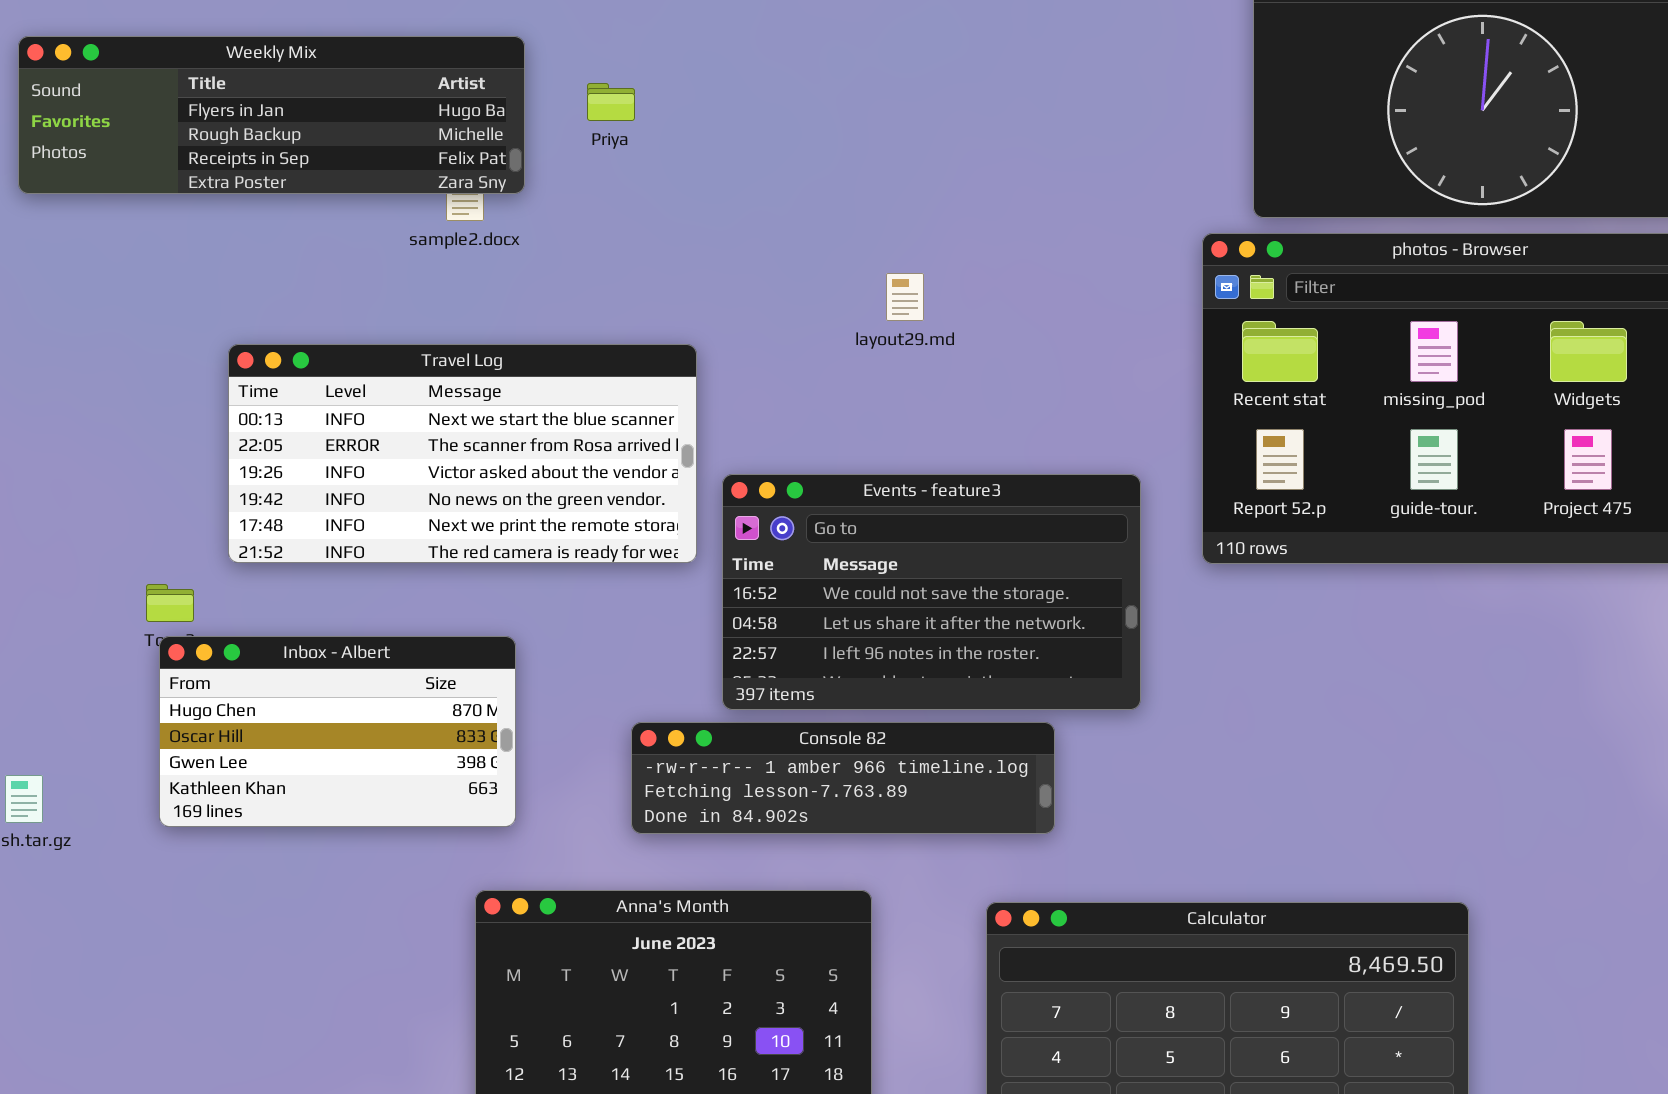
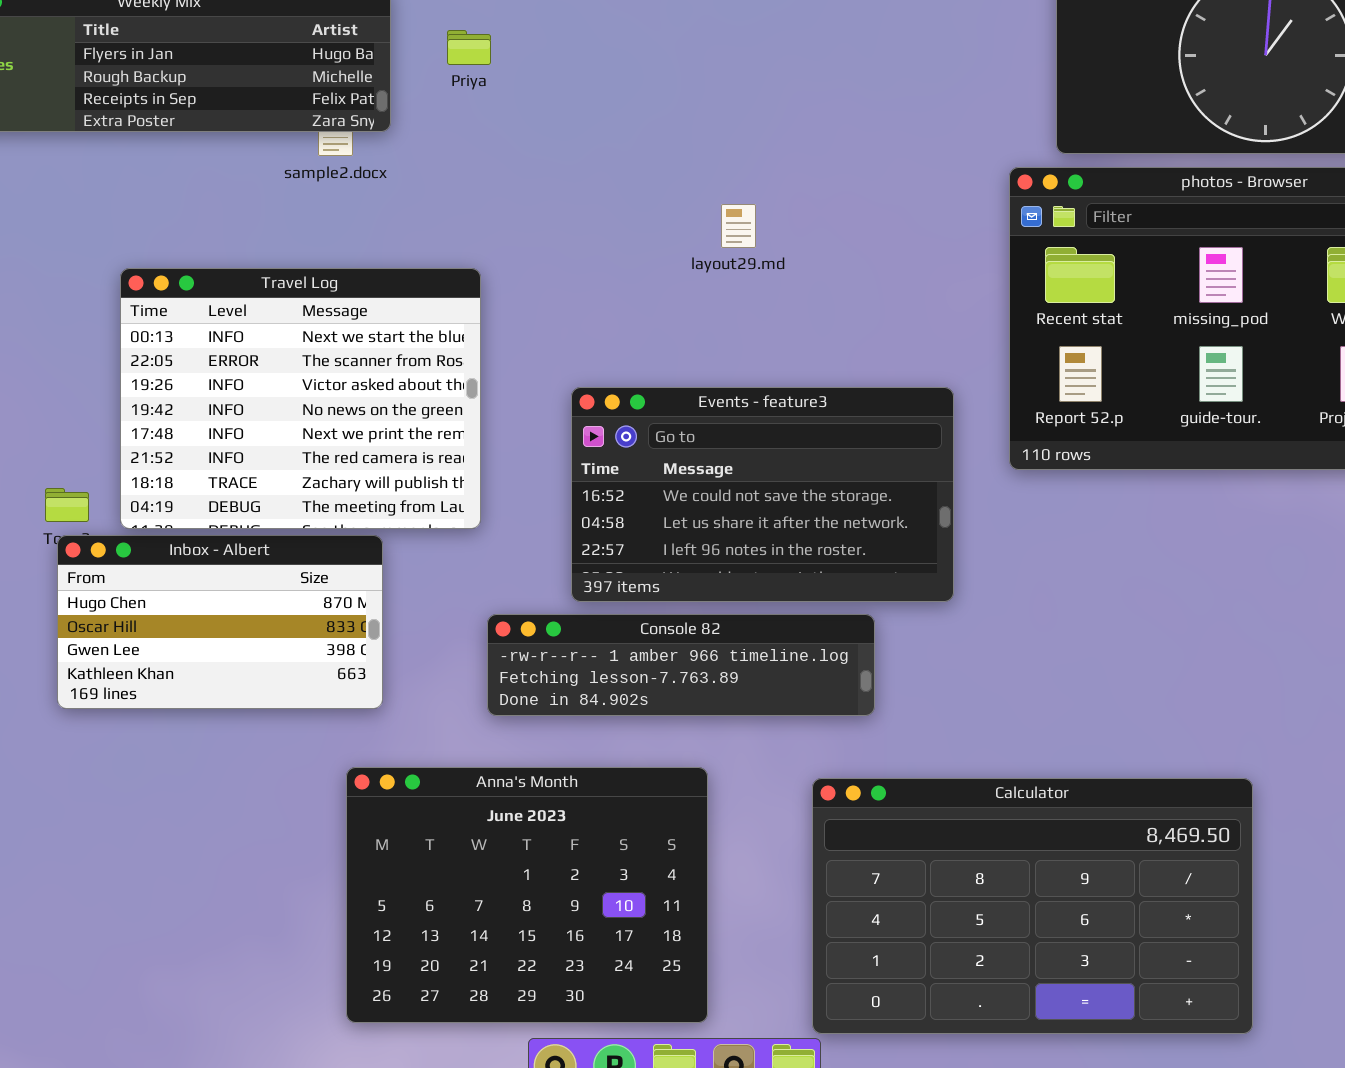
Travel Log: [228,344,697,563] -> [120,268,481,529], resized

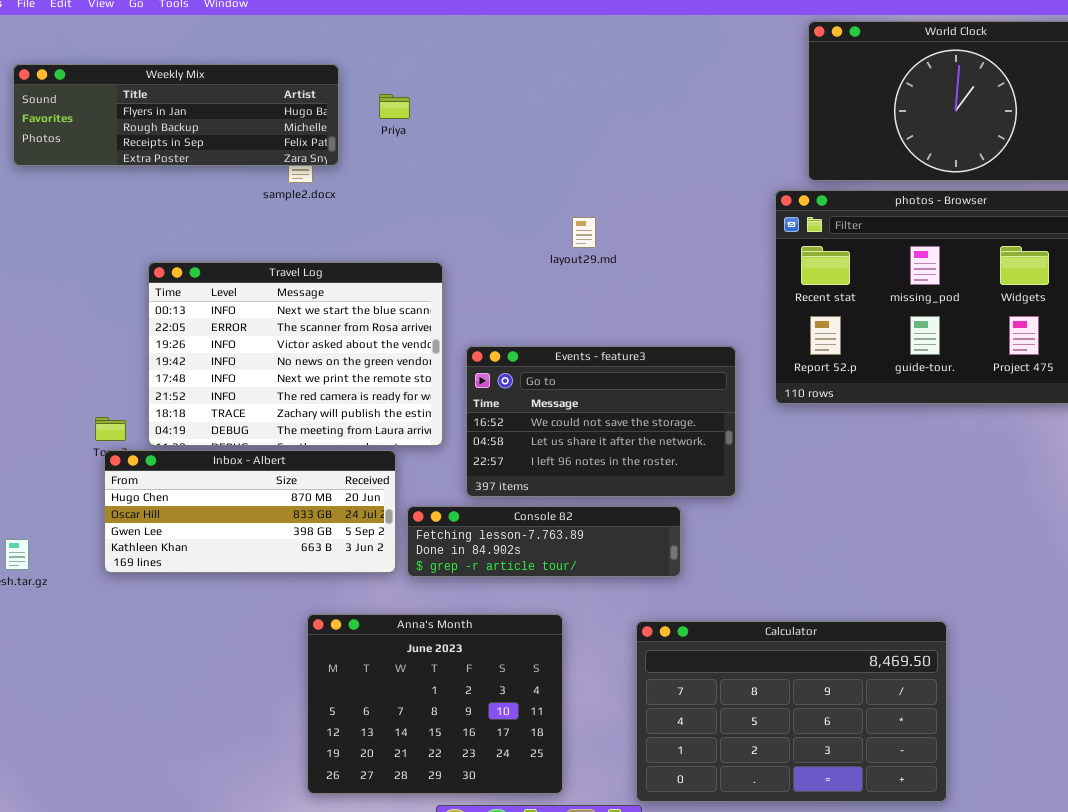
Travel Log: [120,268,481,529] -> [148,262,443,446], resized
Inbox - Albert: [57,535,383,709] -> [104,450,396,573], resized
Console 82: [487,614,875,716] -> [407,506,681,577], scrolled down 1 row

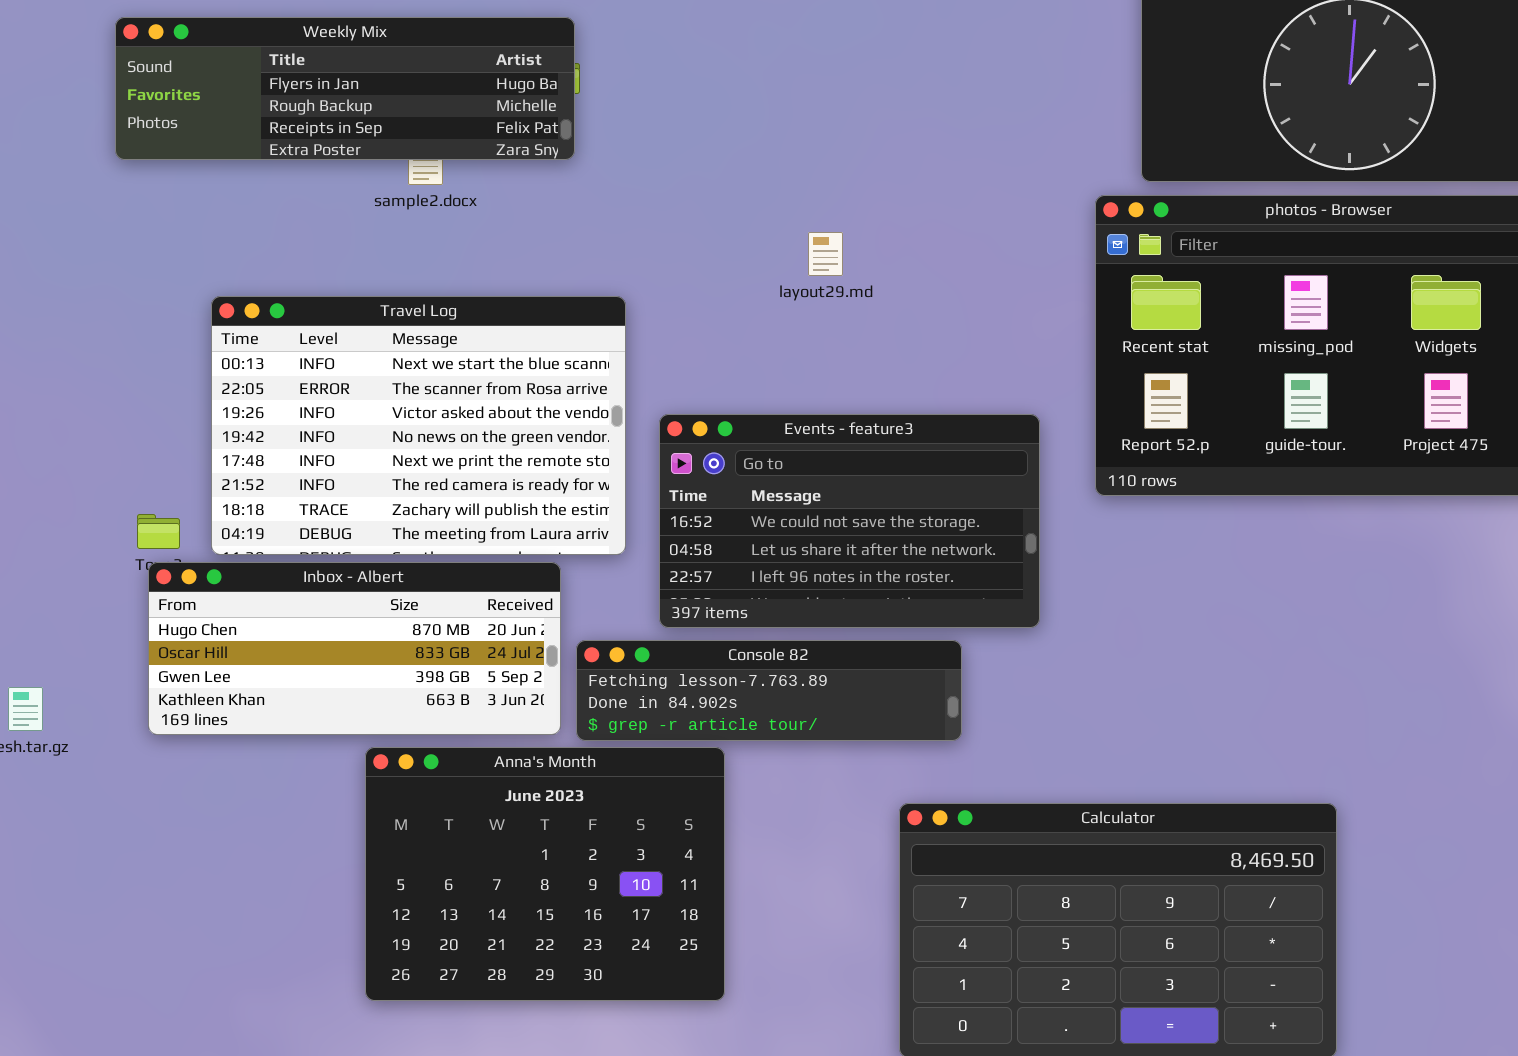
Weekly Mix: [13,64,339,166] -> [115,17,575,160], moved
Anna's Month: [307,614,563,794] -> [365,747,725,1001], moved

